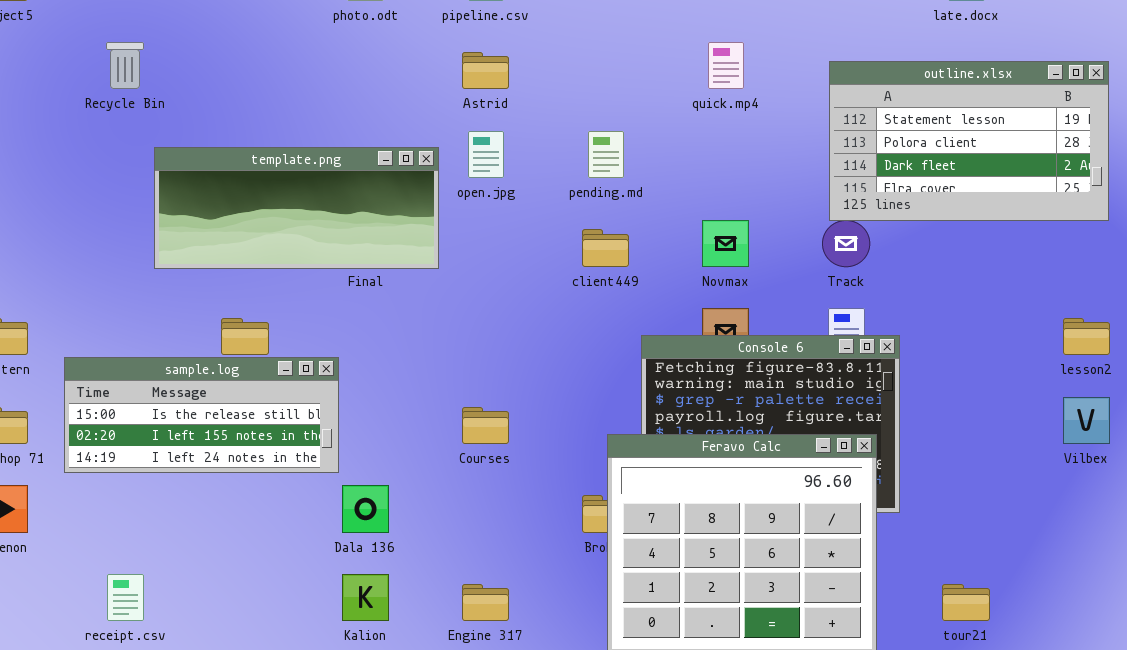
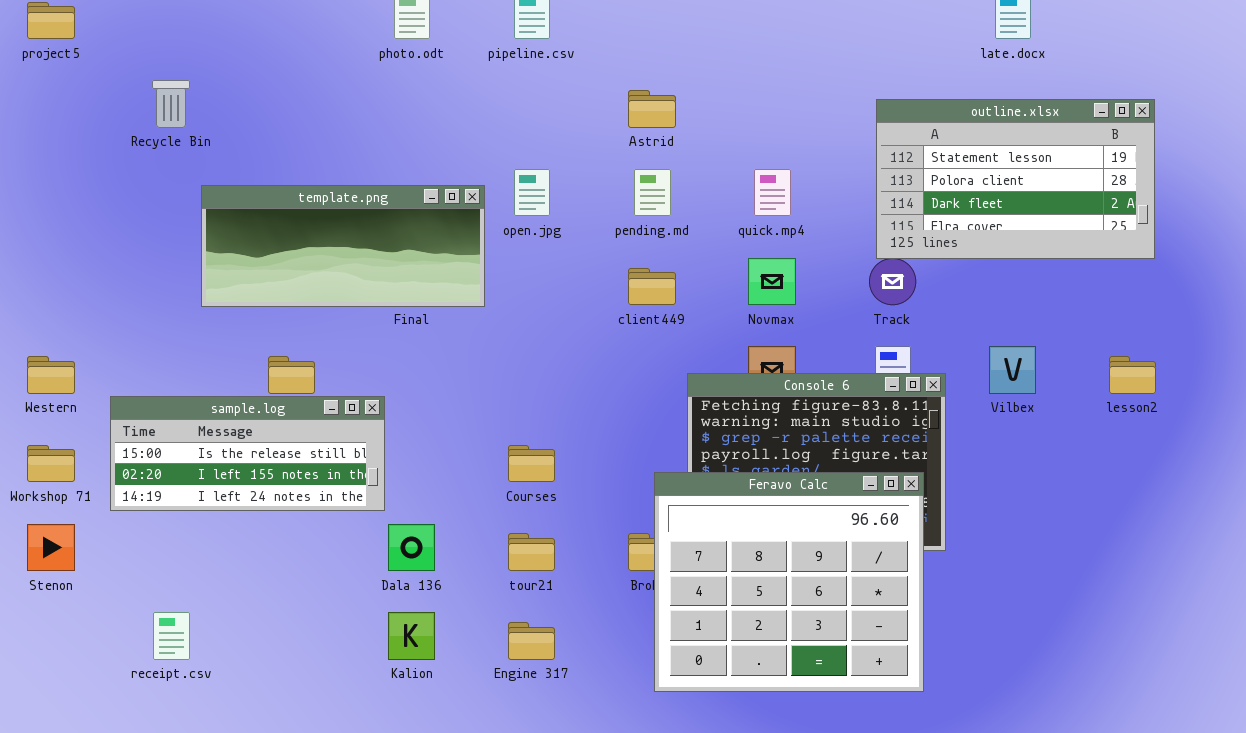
quick.mp4: [708,42,744,89] -> [754,169,791,216], moved
Astrid: [462,52,509,89] -> [628,90,676,128], moved
Vilbex: [1063,397,1110,444] -> [989,346,1036,394], moved
tour21: [942,584,990,621] -> [508,533,555,571], moved

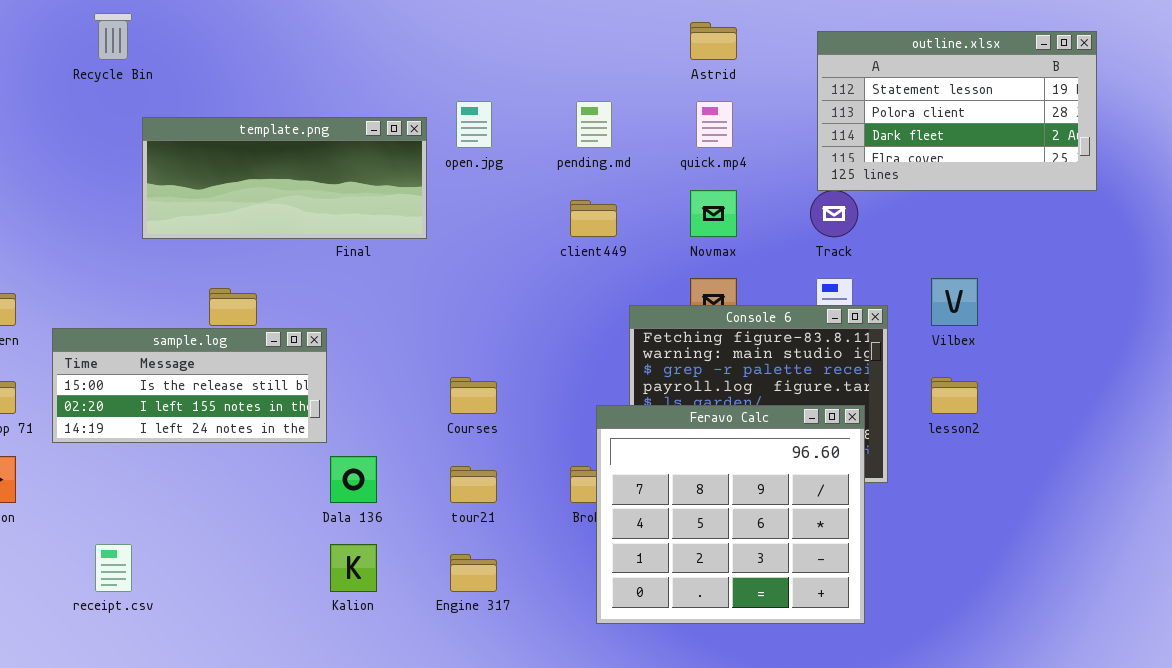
Astrid: [628,90,676,128] -> [690,22,737,60], moved
lesson2: [1109,356,1156,394] -> [931,377,978,414], moved

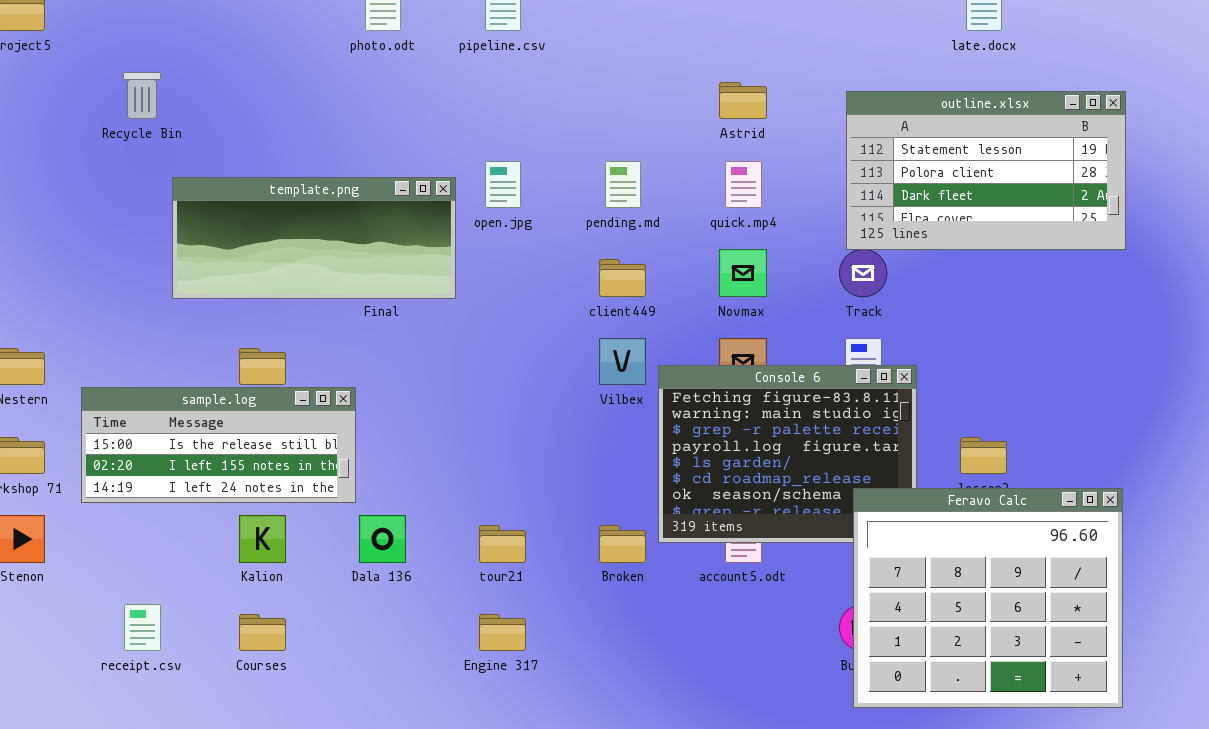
Vilbex: [931,278,978,326] -> [599,338,646,385], moved
Courses: [450,377,497,414] -> [239,614,286,651], moved
Feravo Calc: [596,405,865,624] -> [853,488,1123,708], moved
Kalion: [330,544,377,592] -> [239,515,286,563], moved

